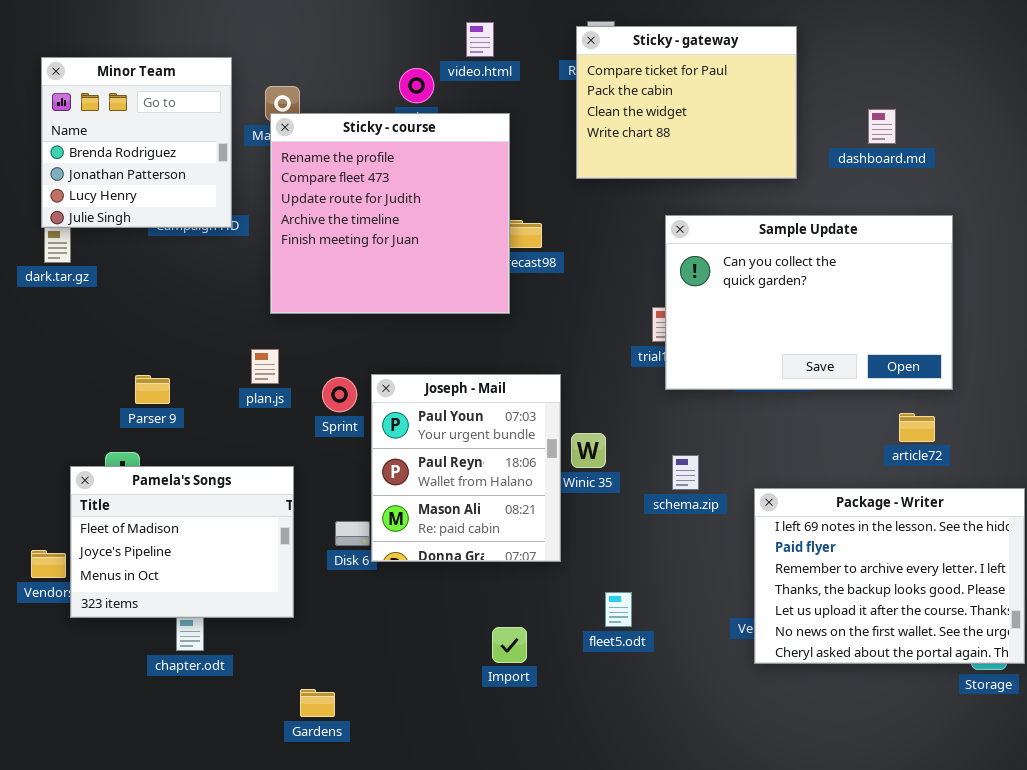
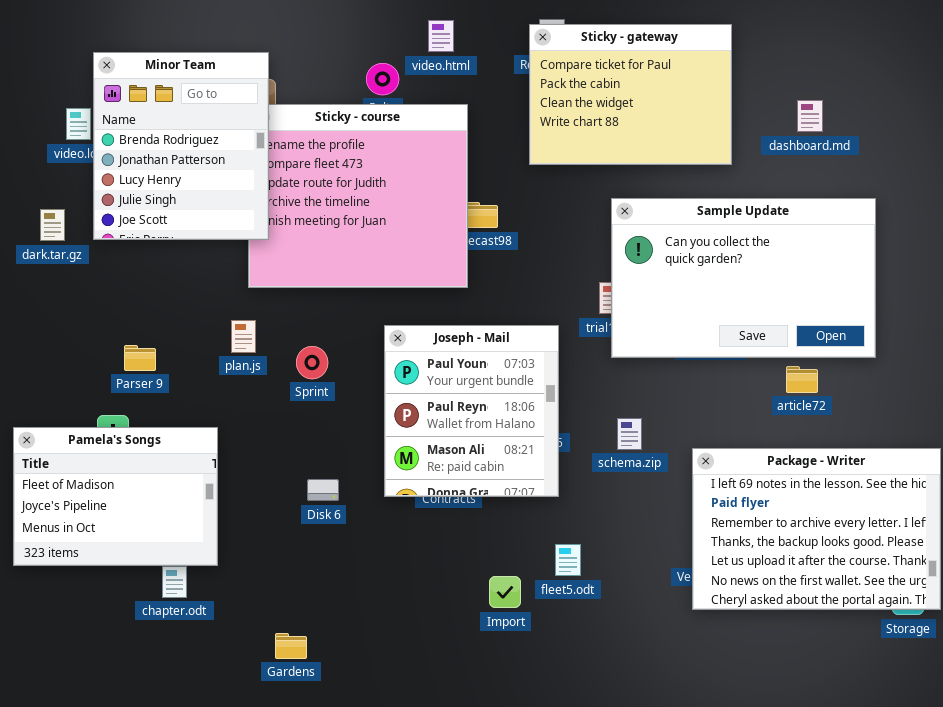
Minor Team: [41,57,232,228] -> [93,52,269,240], moved, resized
Joseph - Mail: [371,374,561,562] -> [384,325,559,497], moved
article72: [899,413,935,442] -> [786,366,818,393], moved
Pamela's Songs: [70,466,294,618] -> [13,427,218,566], moved
Import: [492,627,527,663] -> [489,576,521,608], moved

